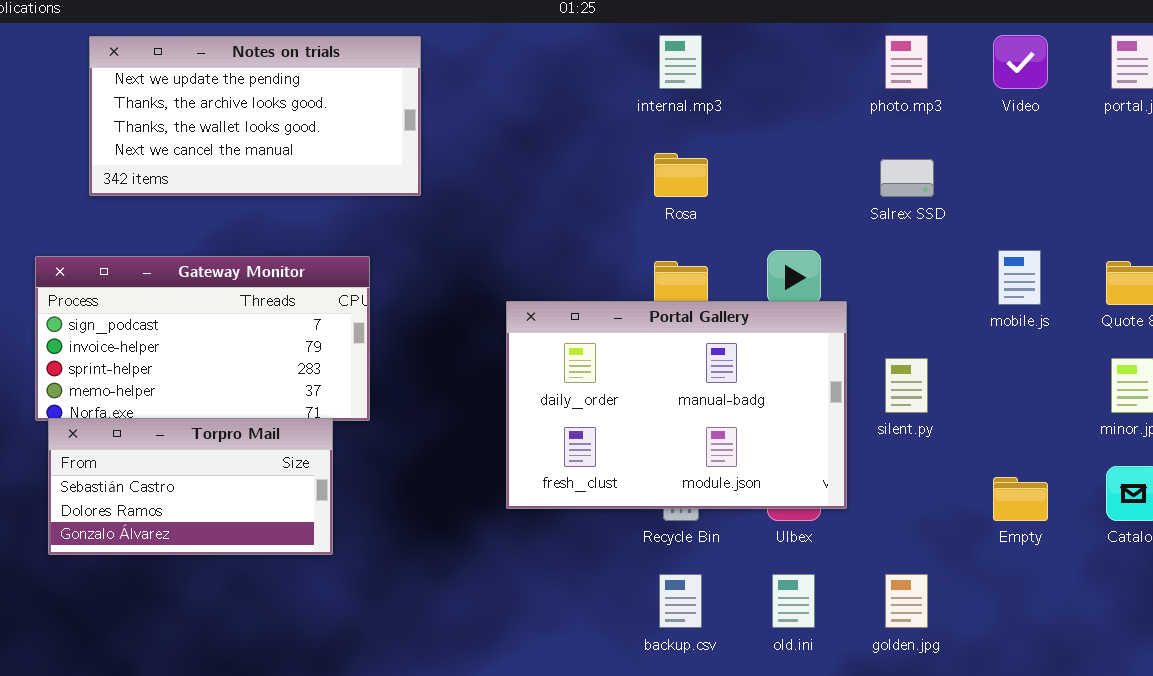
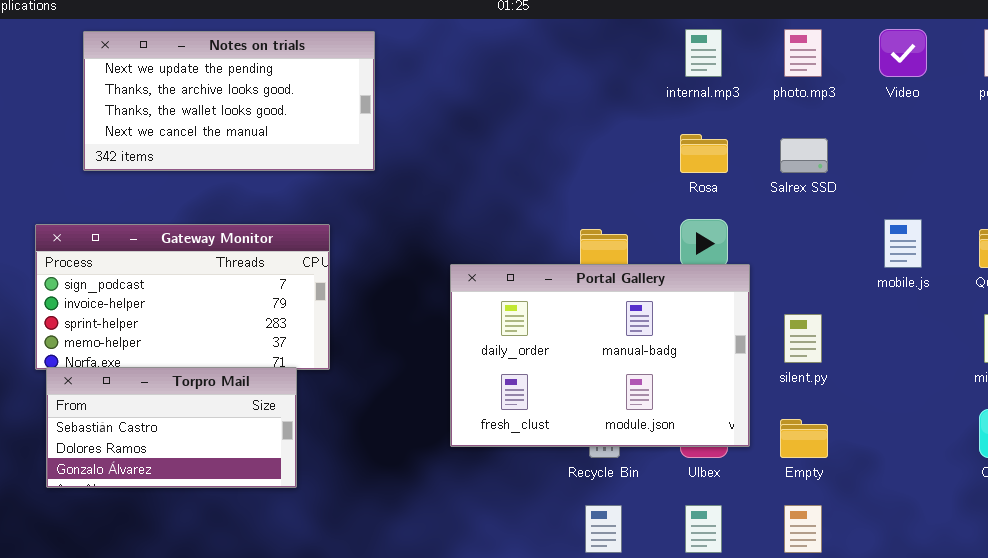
internal.mp3: [659,35,702,89] -> [685,29,722,77], moved
Rosa: [654,153,708,197] -> [680,134,728,173], moved
Empty: [993,477,1048,521] -> [780,419,828,458], moved

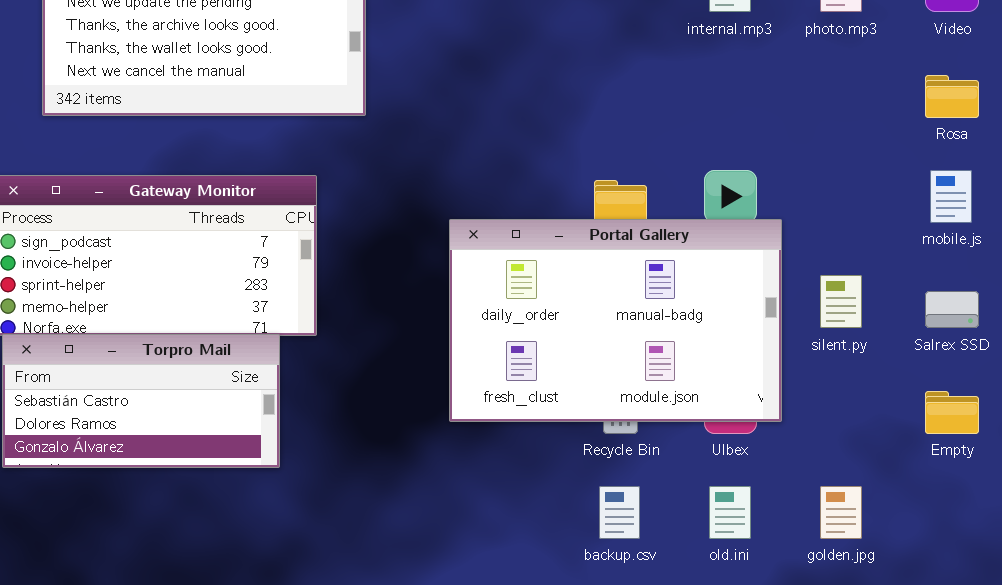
Rosa: [680,134,728,173] -> [925,75,979,118], moved
Salrex SSD: [780,138,828,173] -> [925,291,979,328], moved
Empty: [780,419,828,458] -> [925,391,979,434], moved

